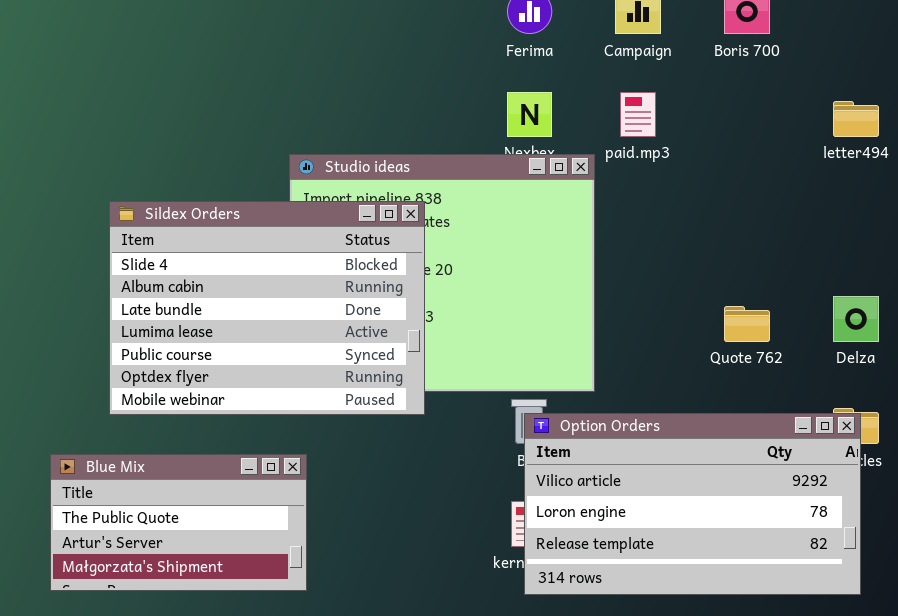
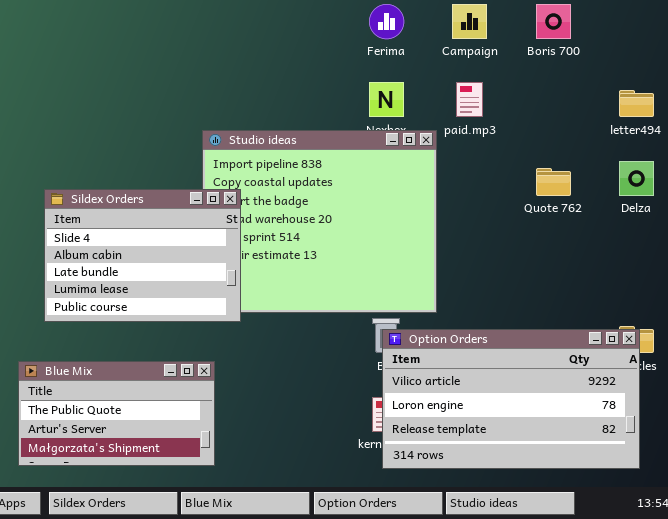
Sildex Orders: [109,201,425,415] -> [44,189,241,322], moved, resized
Delza: [833,296,879,342] -> [619,161,654,196], moved
Quote 762: [724,306,770,342] -> [536,168,571,196], moved

